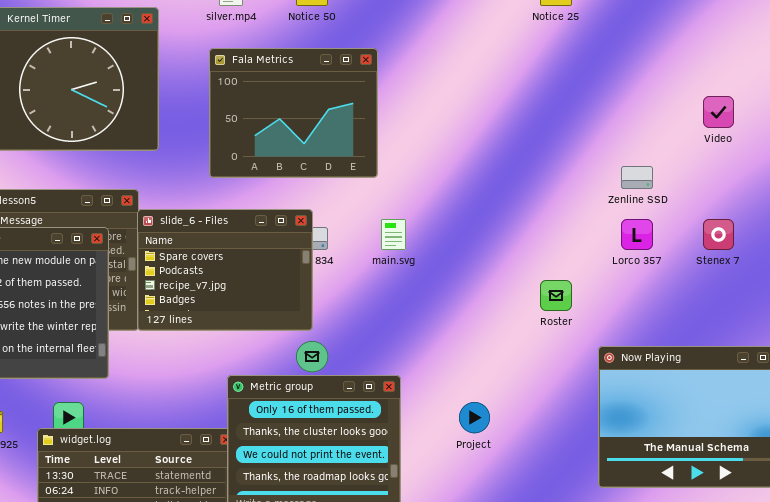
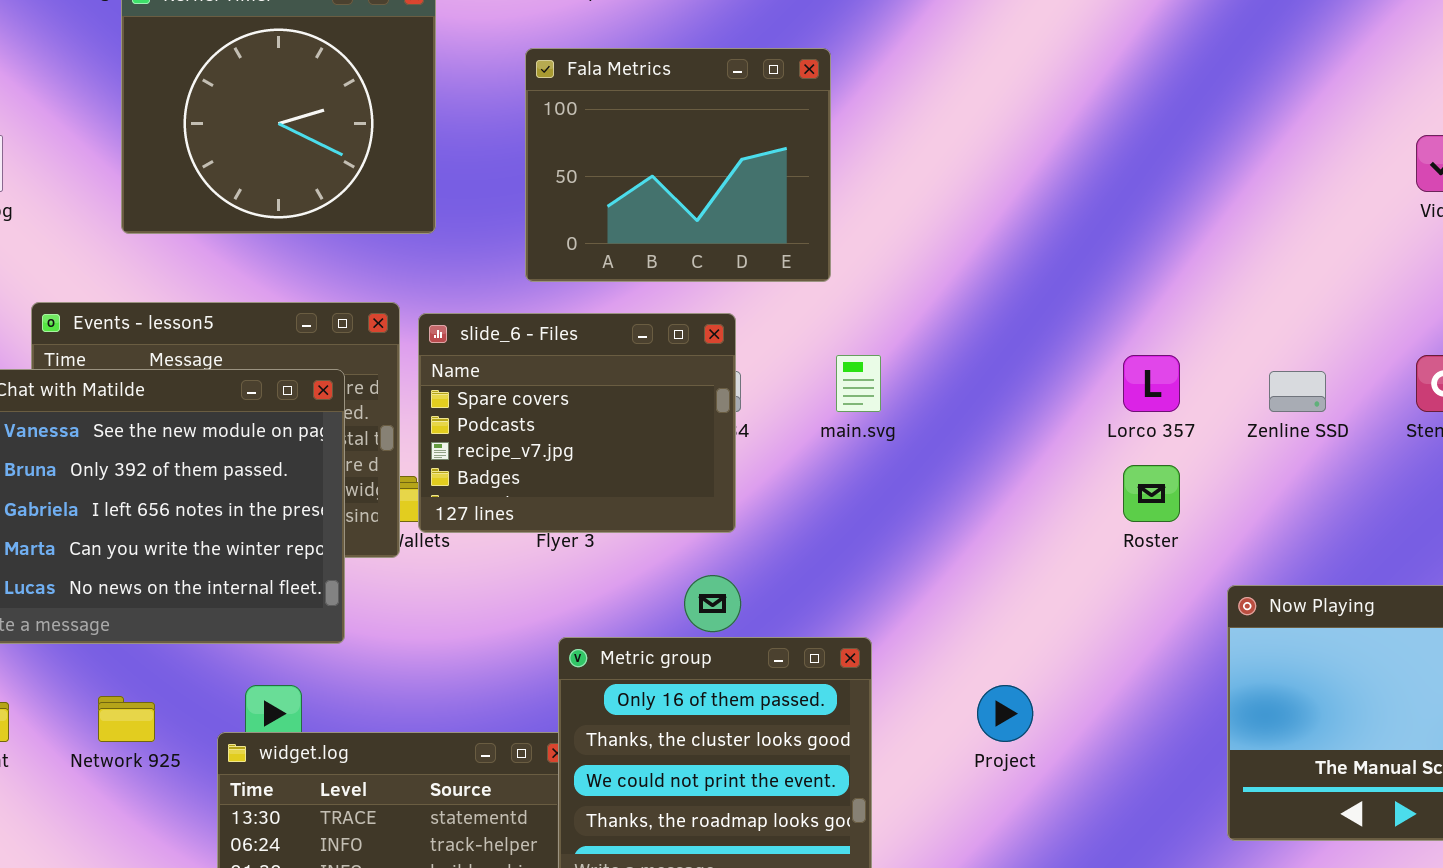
Zenline SSD: [621,166,653,189] -> [1269,371,1326,412], moved
slide_6 - Files: [137,209,313,331] -> [418,313,736,533], moved
Lorco 357: [621,219,653,250] -> [1123,355,1180,412], moved

